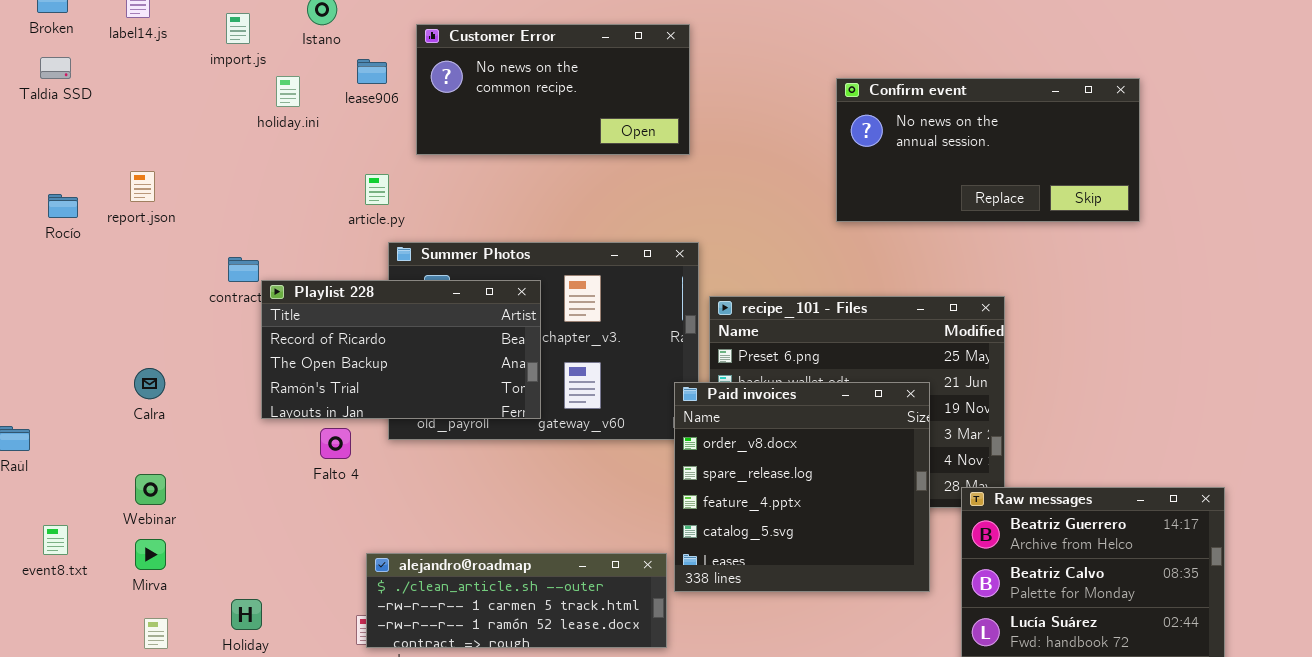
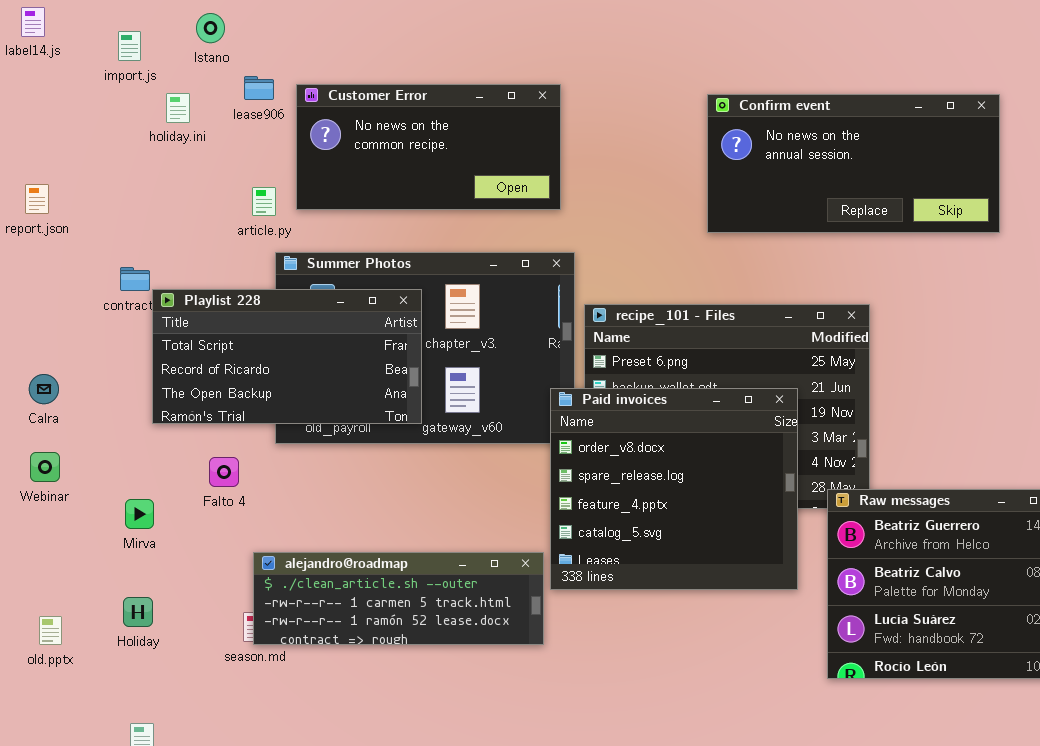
Customer Error: [416,24,690,155] -> [296,84,561,210], moved
Playlist 228: [261,280,541,419] -> [152,289,422,424], scrolled up 1 row
Falto 4: [320,428,351,459] -> [209,457,239,487], moved
Webinar: [135,474,166,505] -> [30,452,60,482], moved
Mirva: [135,539,166,570] -> [125,499,154,529], moved

